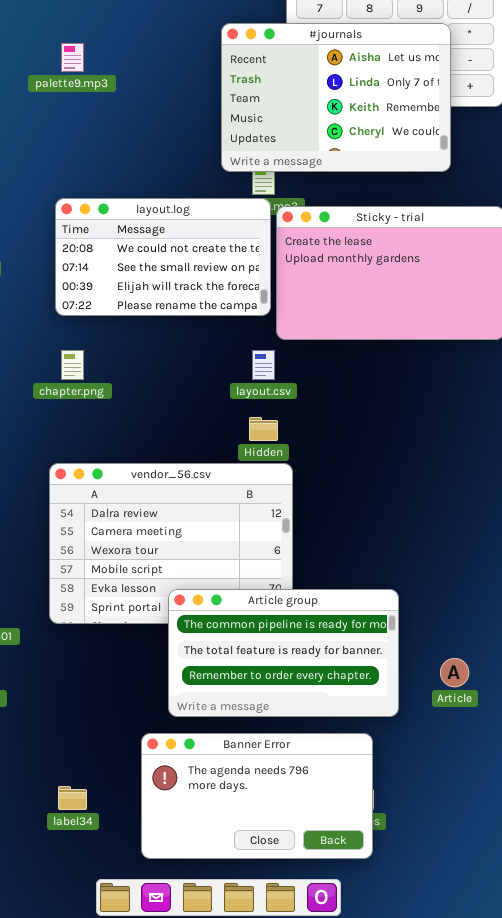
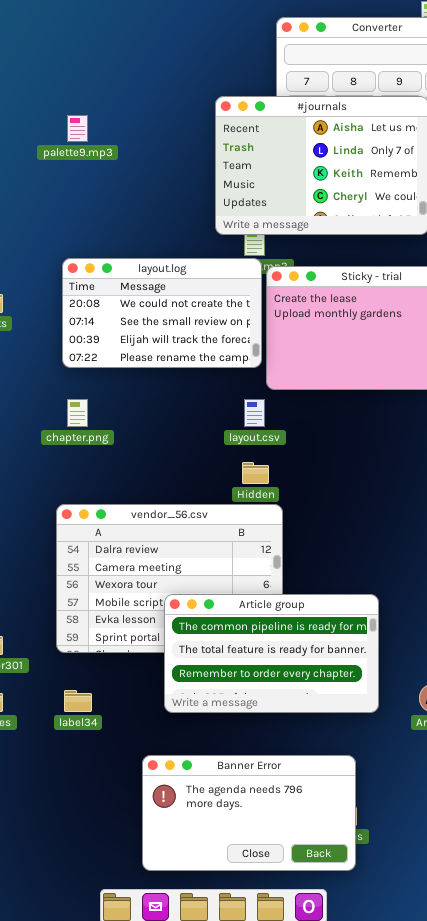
Article group: [168,589,399,717] -> [164,594,379,713], moved
label34: [58,786,87,810] -> [64,690,92,712], moved

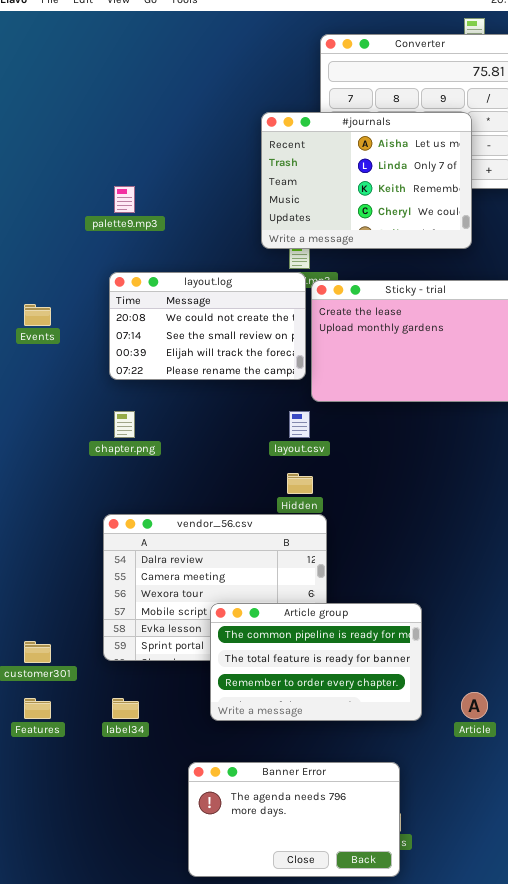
palette9.mp3: [67,115,88,142] -> [114,186,135,213], moved

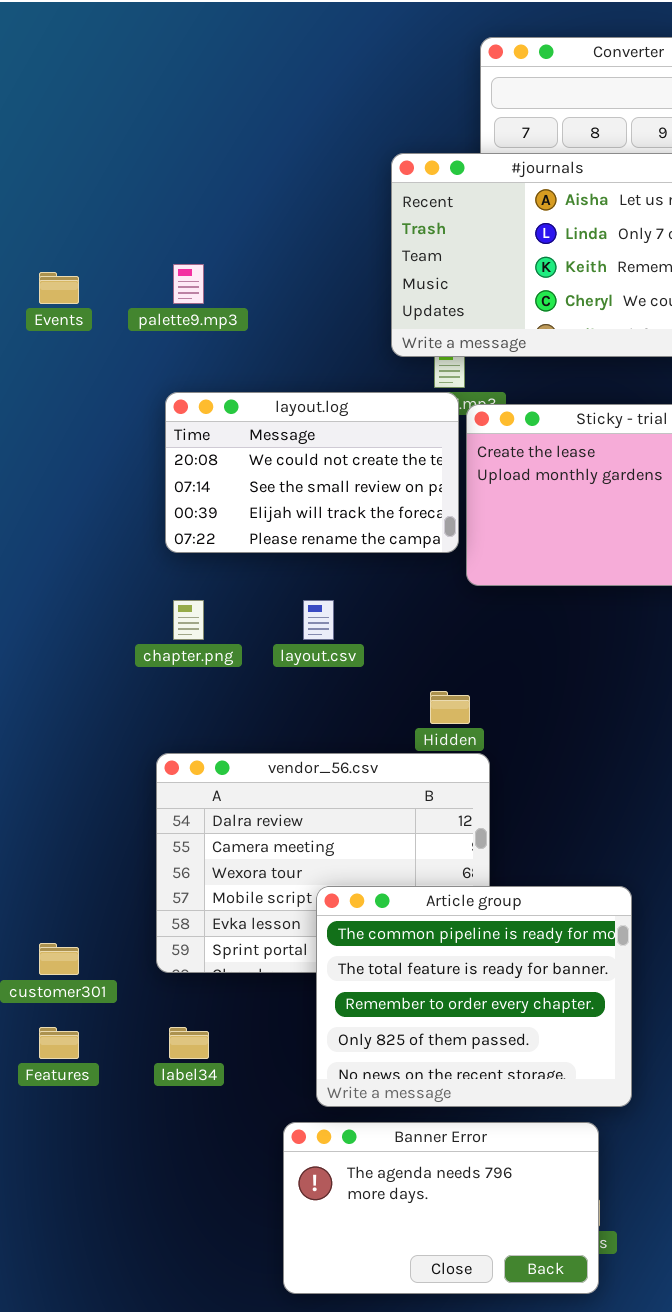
Events: [24,304,51,326] -> [39,272,79,304], moved
layout.csv: [289,411,310,438] -> [303,600,334,640], moved
Article group: [210,603,422,721] -> [316,886,632,1107], resized

